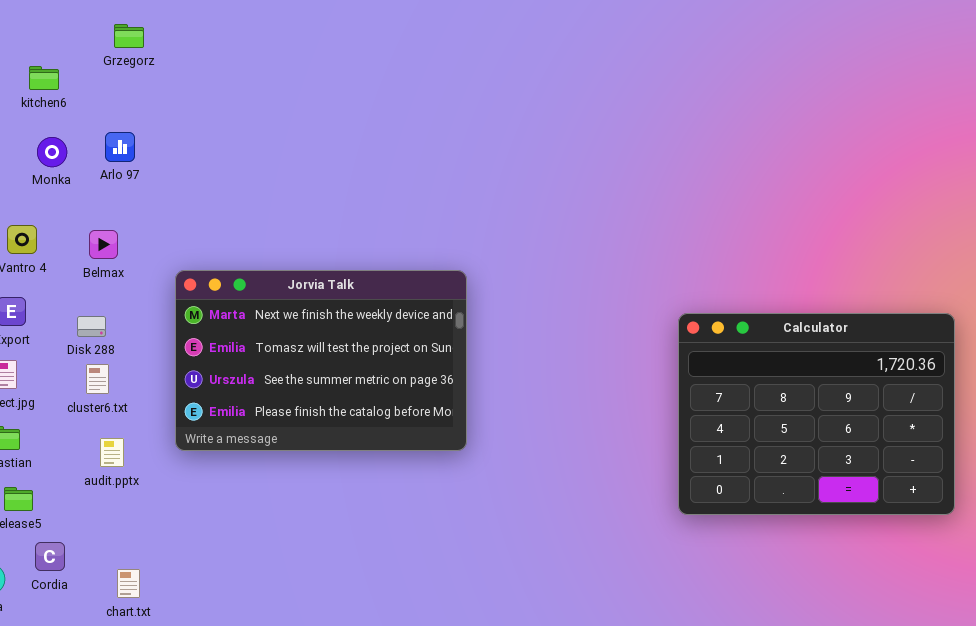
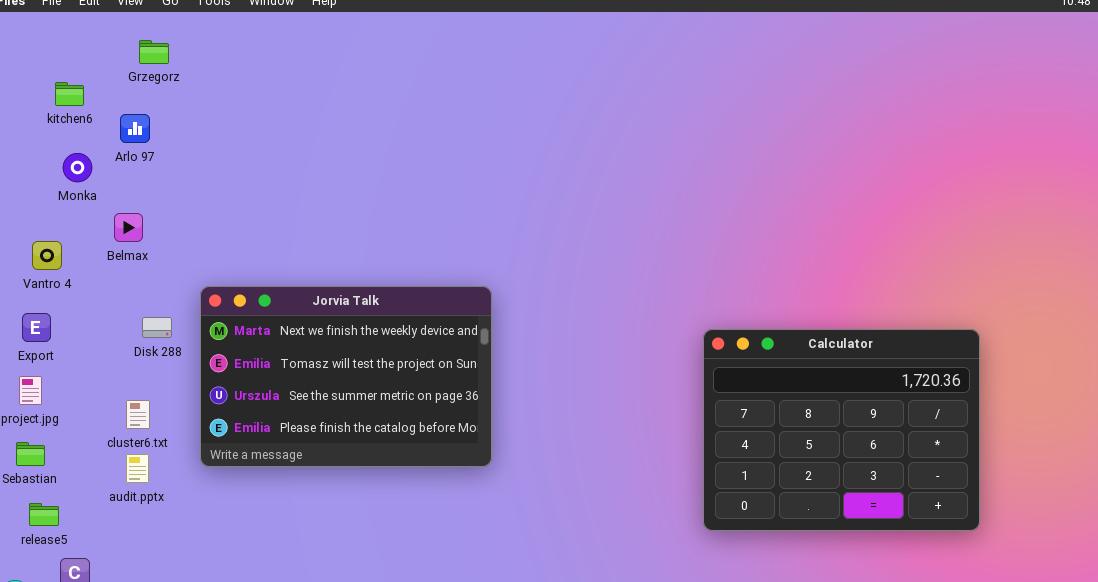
Arlo 97: [105,132,135,162] -> [120,114,150,143], moved
Belmax: [89,230,118,259] -> [114,213,143,242], moved
Disk 288: [77,316,106,337] -> [142,317,172,338], moved
cluster6.txt: [86,364,109,394] -> [126,400,150,429], moved

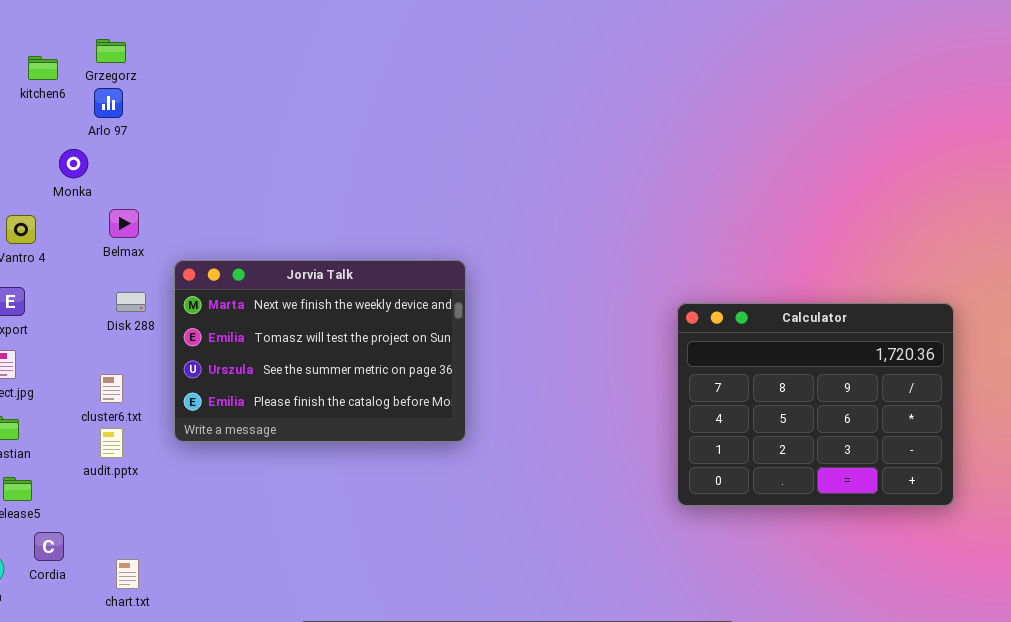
Grzegorz: [139,40,169,64] -> [96,39,126,63], moved
Monka: [63,153,92,182] -> [59,149,88,178], moved
Belmax: [114,213,143,242] -> [109,209,139,238], moved

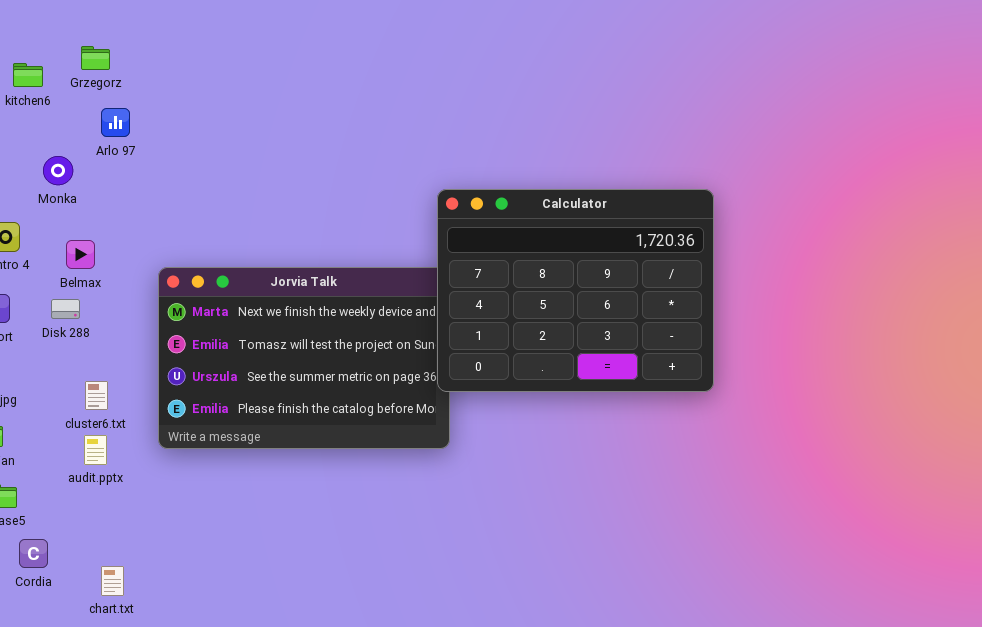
Arlo 97: [94,88,123,118] -> [101,108,130,137], moved
Belmax: [109,209,139,238] -> [66,240,95,269], moved
Disk 288: [116,292,146,312] -> [51,299,80,319], moved
Calculator: [677,303,954,506] -> [437,189,714,392], moved

